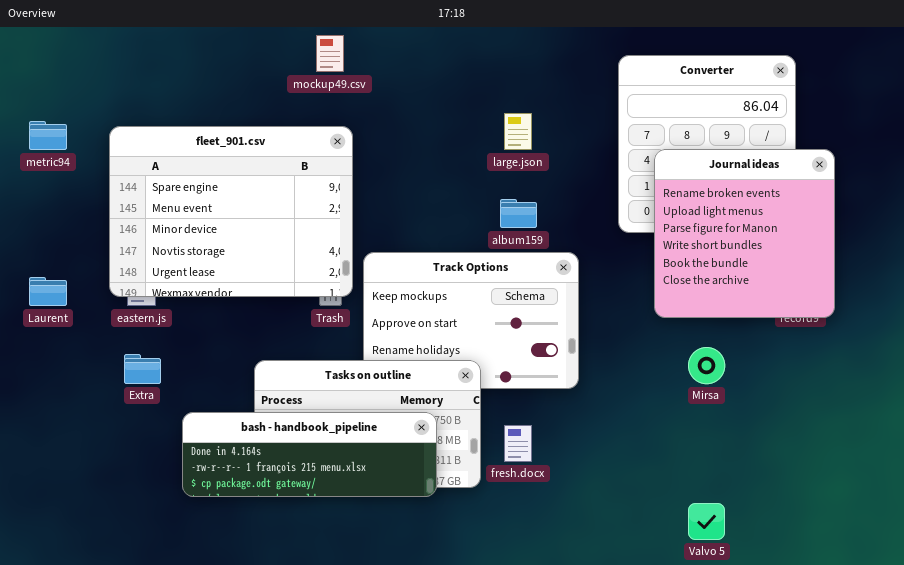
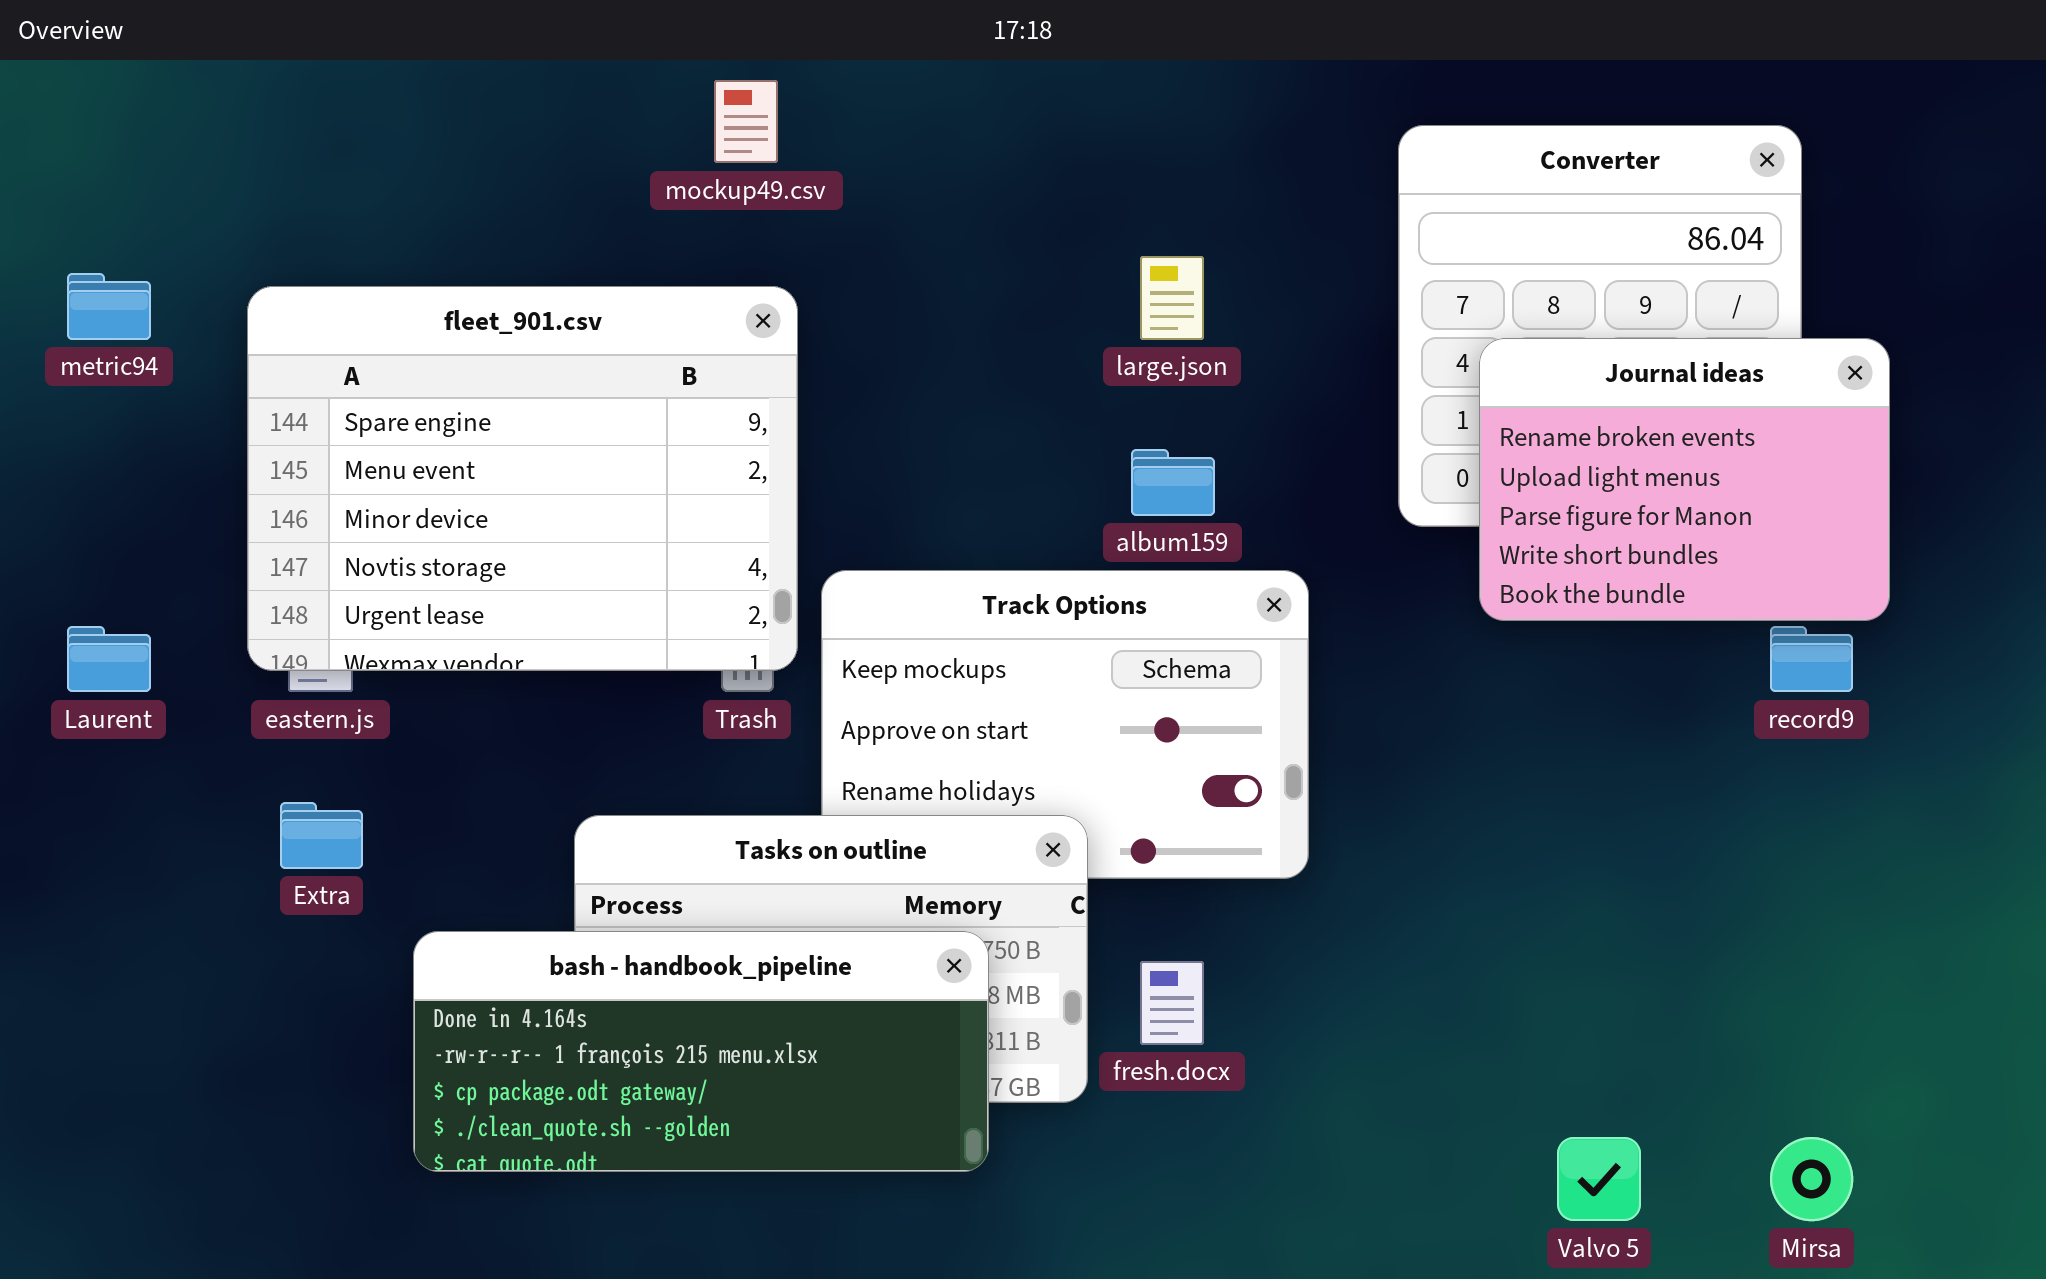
Journal ideas: [654,149,835,318] -> [1479,338,1890,621], resized
Mirsa: [688,347,725,384] -> [1770,1137,1853,1221], moved
bash - handbook_pipeline: [182,412,437,497] -> [413,931,989,1172], resized

